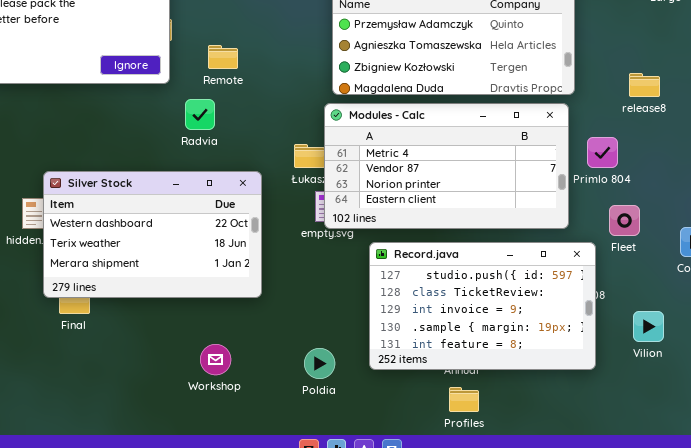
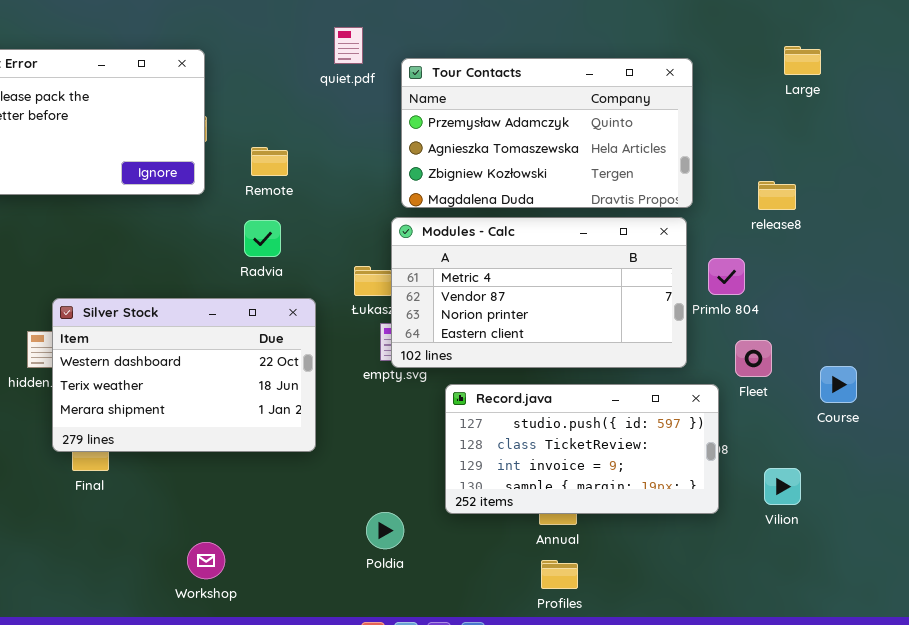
Radvia: [185,99,215,130] -> [244,220,281,257], moved
Record.java: [369,242,596,370] -> [445,384,719,514], resized
Workshop: [200,344,231,375] -> [187,542,225,579], moved

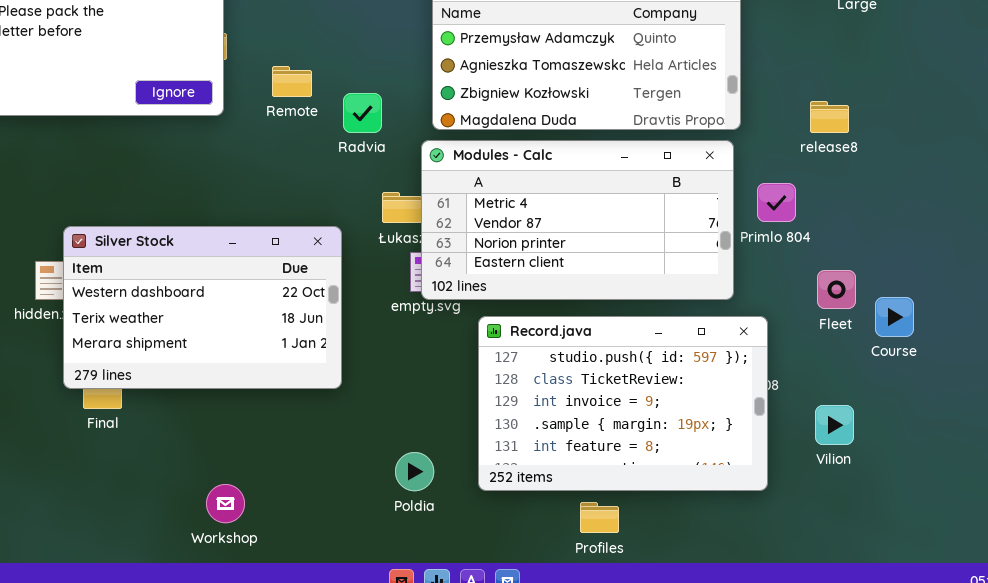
Radvia: [244,220,281,257] -> [343,93,382,133], moved
Fleet: [735,340,772,377] -> [817,270,856,309], moved
Record.java: [445,384,719,514] -> [478,316,768,491], resized

